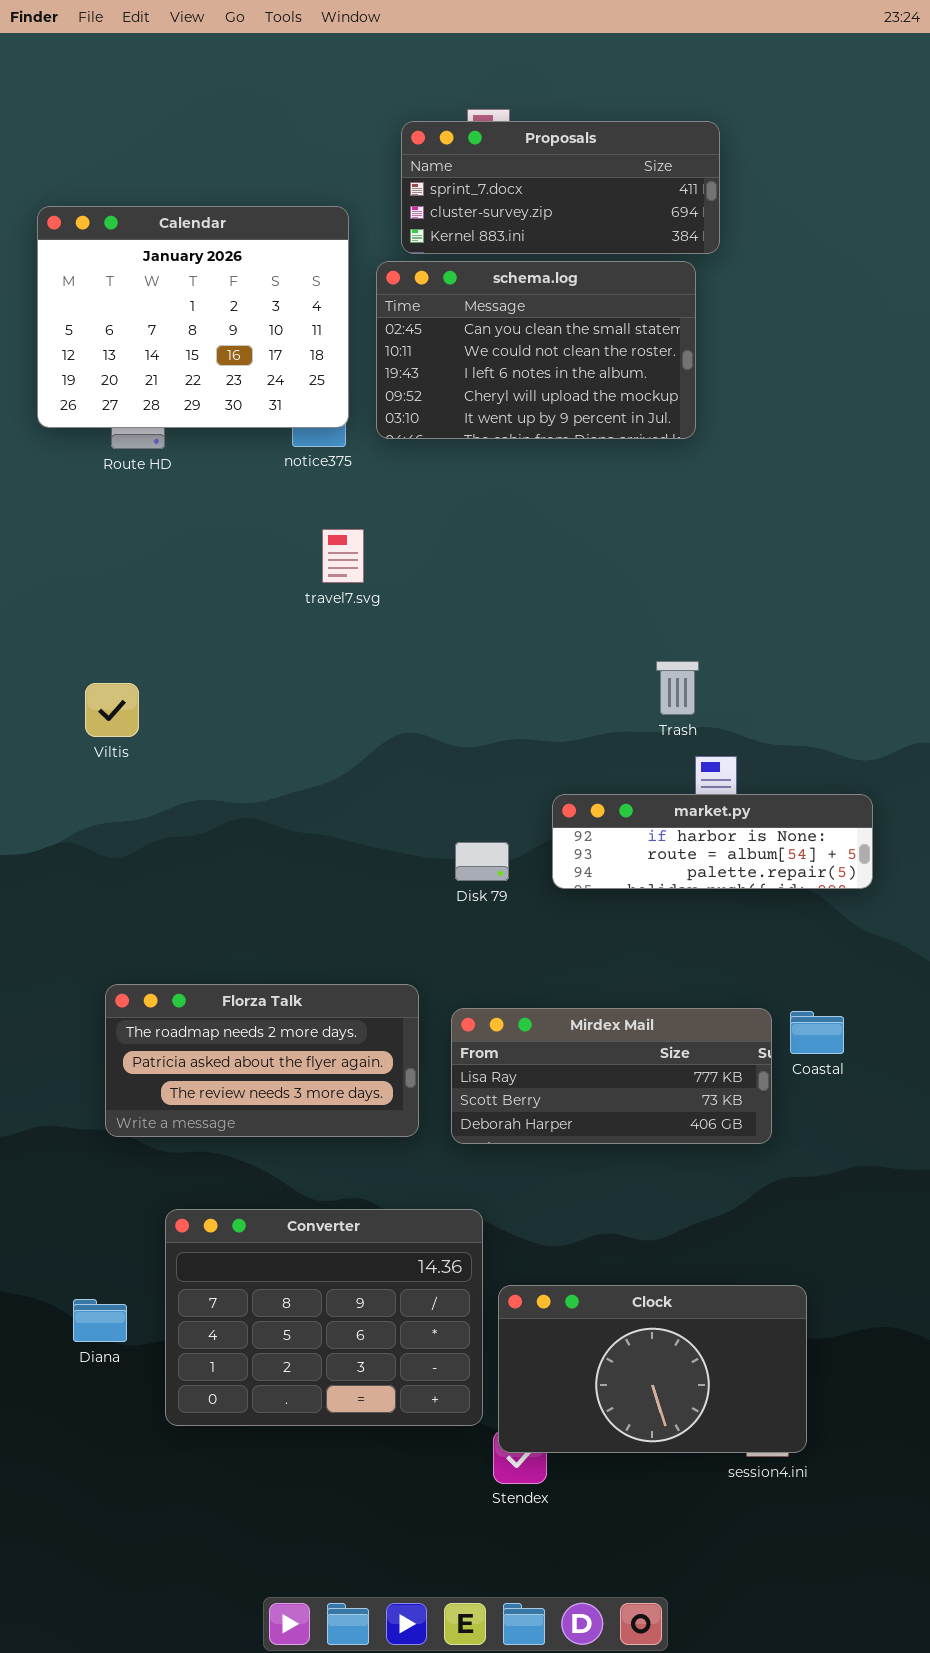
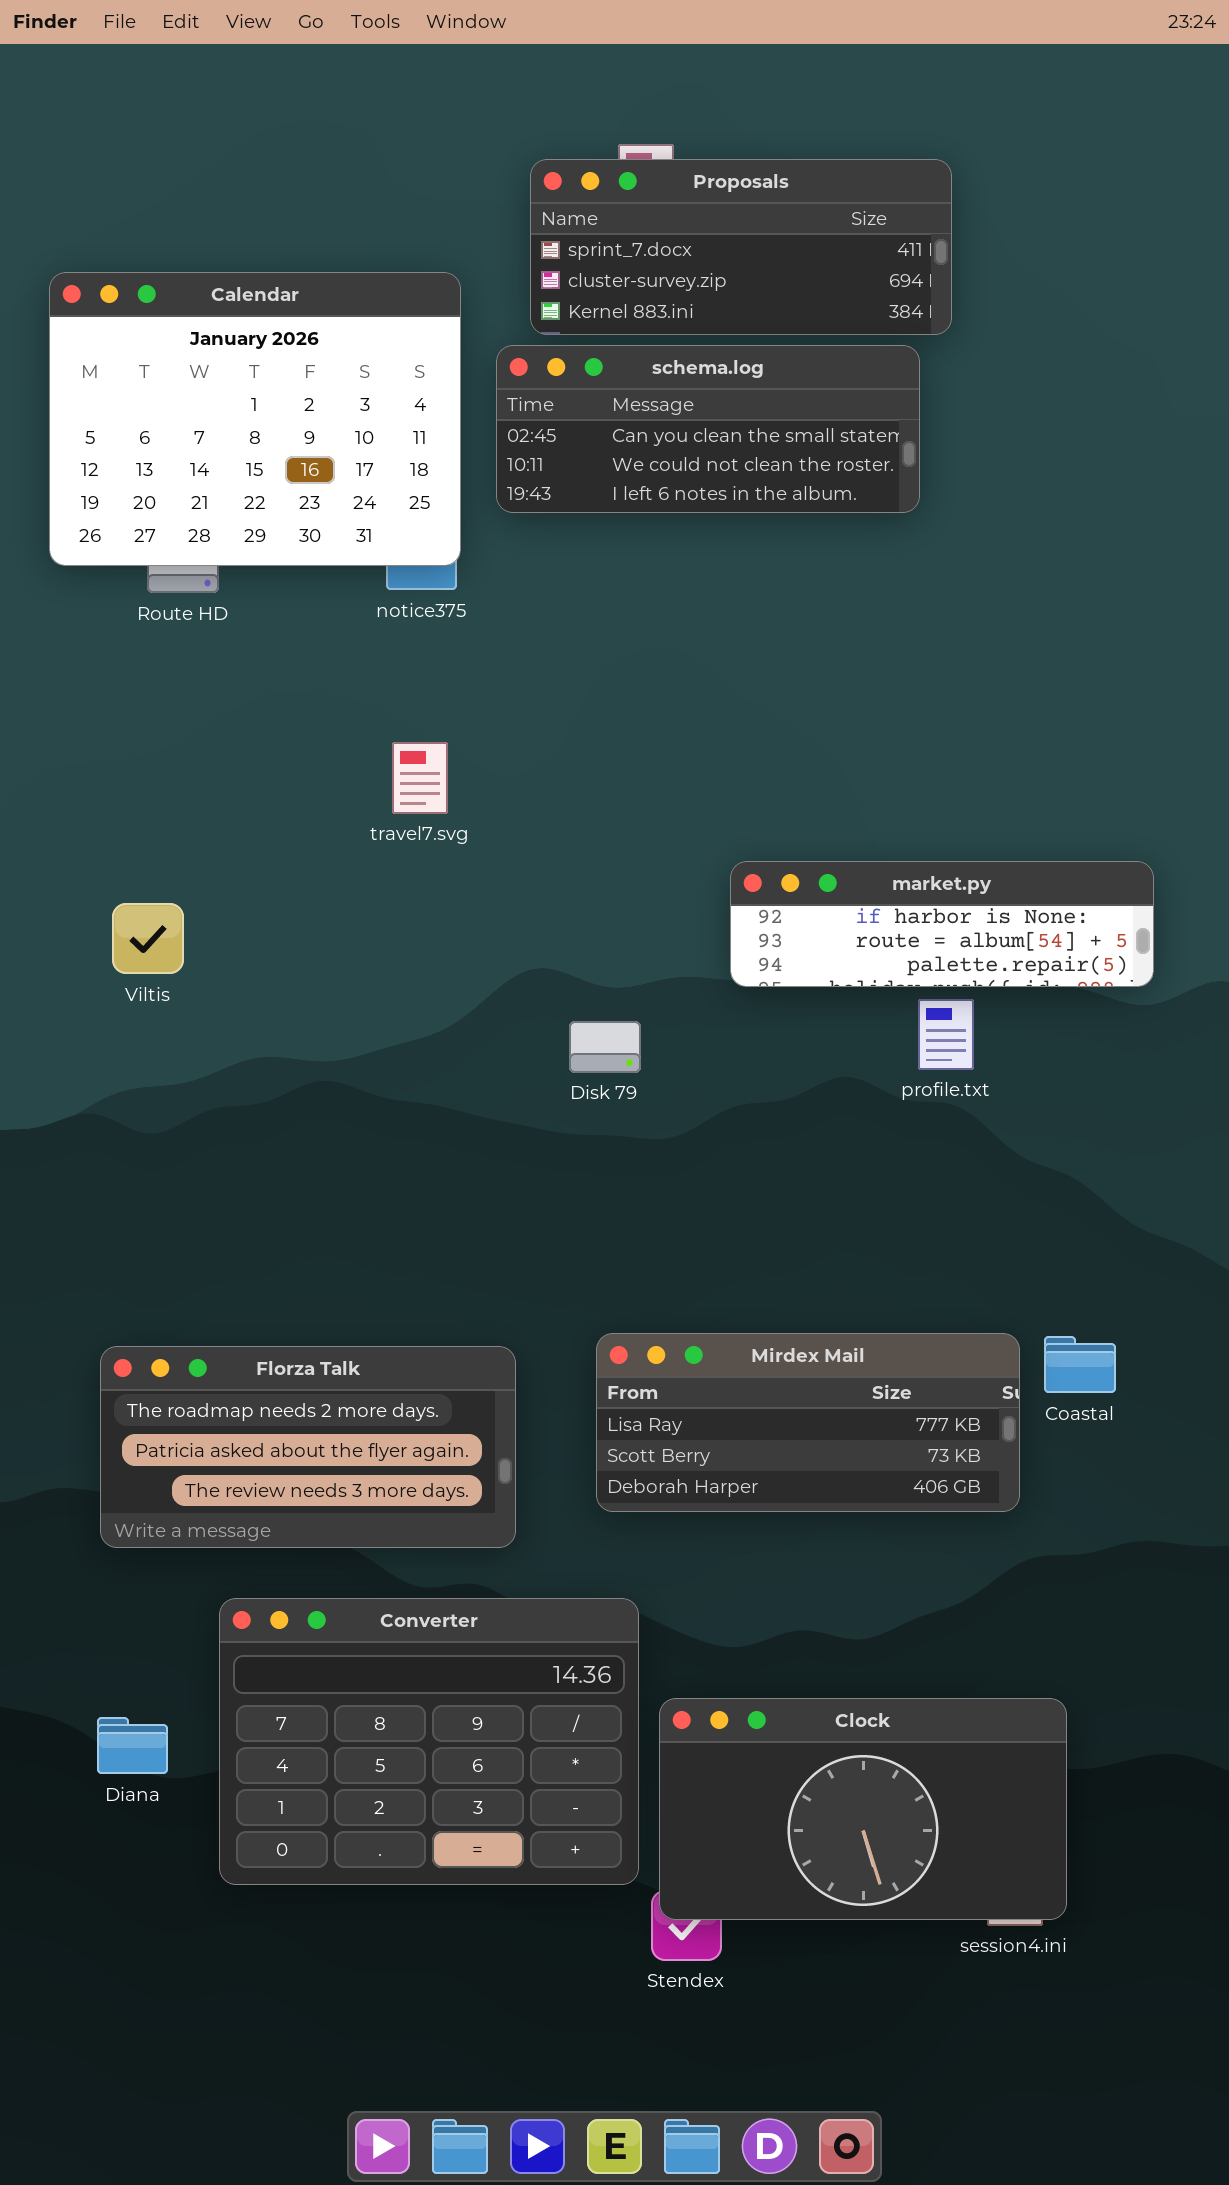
schema.log: [376,261,696,439] -> [496,345,920,513], resized
travel7.svg: [322,529,364,583] -> [392,742,448,814], moved
market.py: [552,794,873,889] -> [730,861,1154,987], moved
Disk 79: [455,842,509,881] -> [569,1021,641,1073], moved
Florza Talk: [105,984,419,1137] -> [100,1346,516,1548], moved

